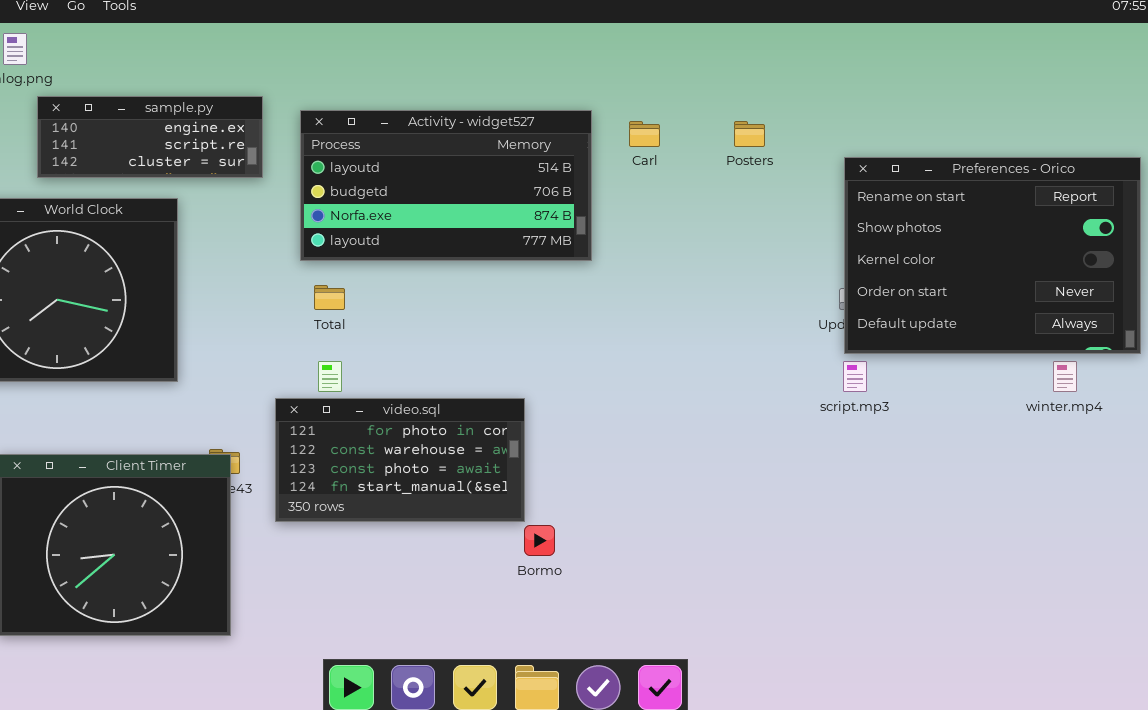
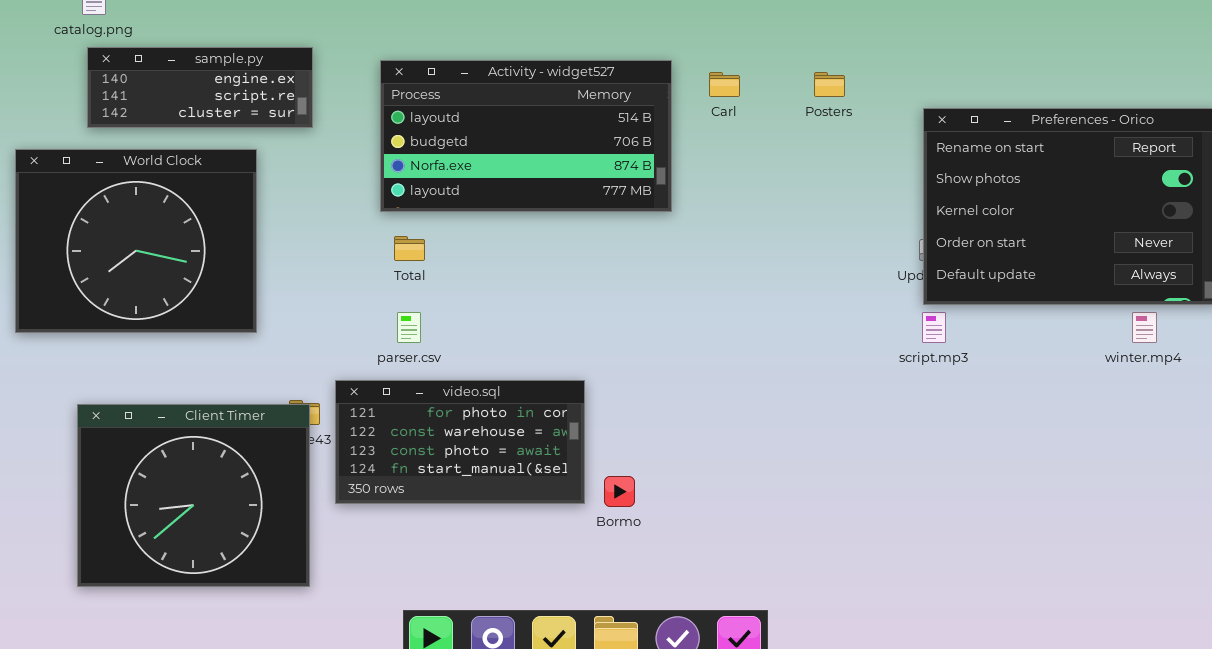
sample.py: [37,96,263,178] -> [87,47,313,128], moved
video.sql: [275,398,525,522] -> [335,380,585,504], moved

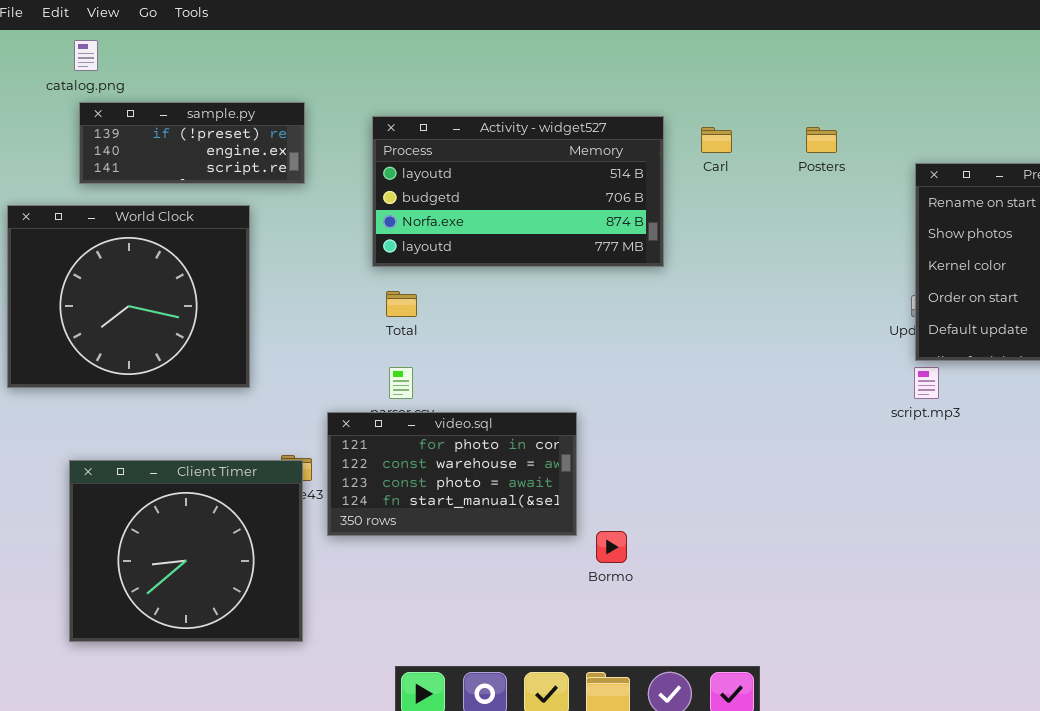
sample.py: [87,47,313,128] -> [79,102,305,184], scrolled up 1 row
video.sql: [335,380,585,504] -> [327,412,577,536], moved

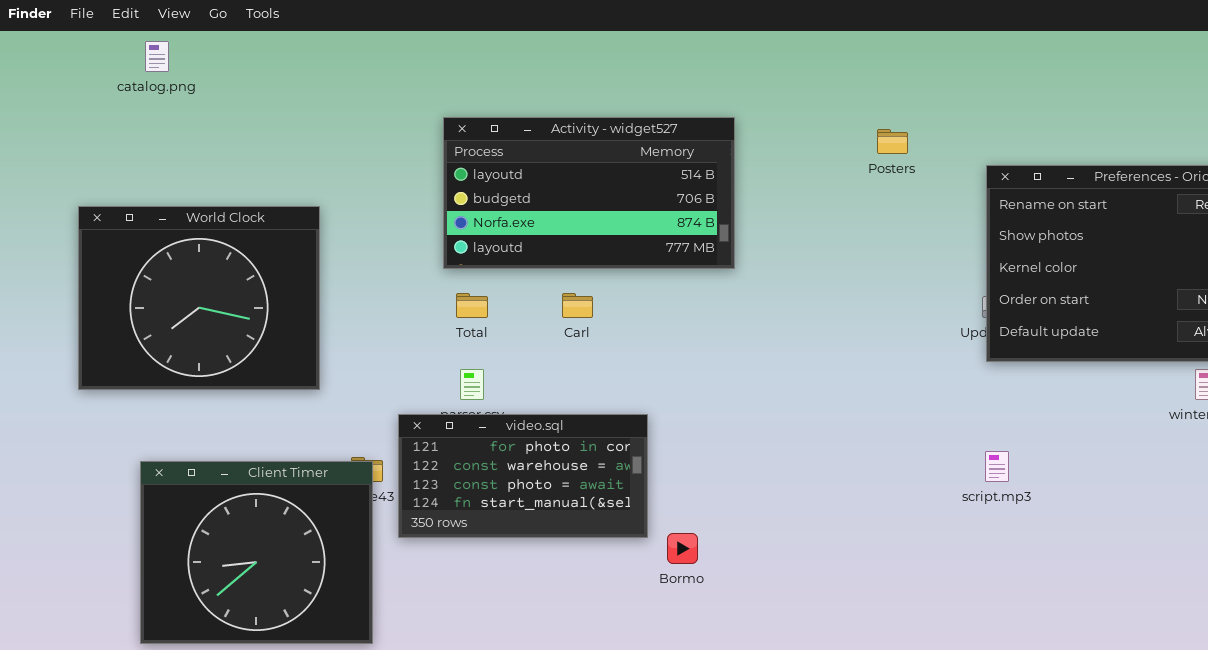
sample.py: [79,102,305,184] -> none, closed
Carl: [701,127,732,153] -> [562,293,593,318], moved
script.mp3: [914,367,939,399] -> [985,451,1009,482], moved

